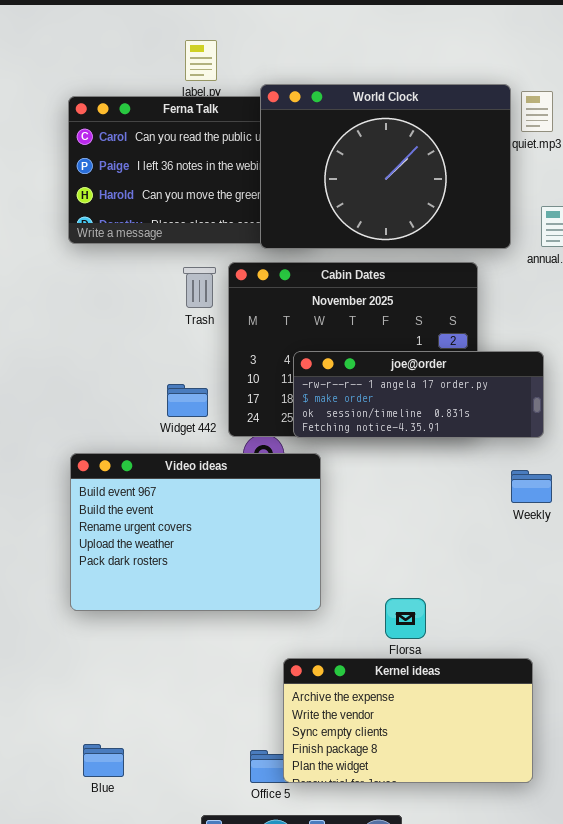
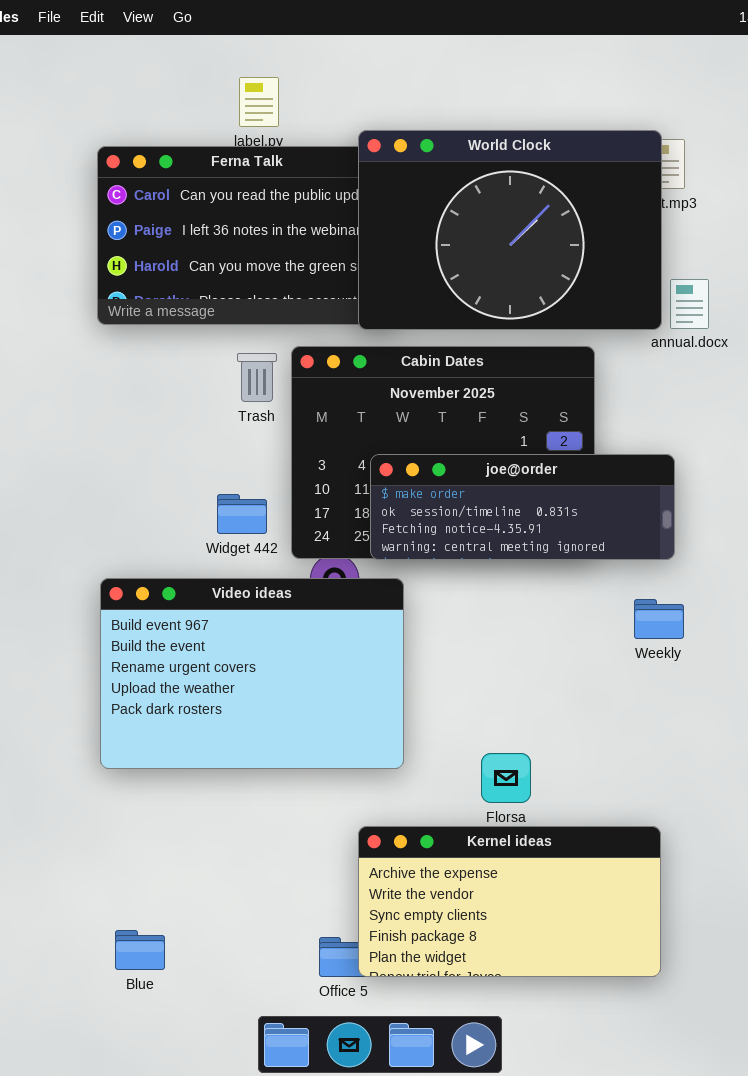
World Clock: [260,84,511,249] -> [358,130,662,330], moved
joe@order: [293,351,544,438] -> [370,454,675,560], scrolled down 1 row

